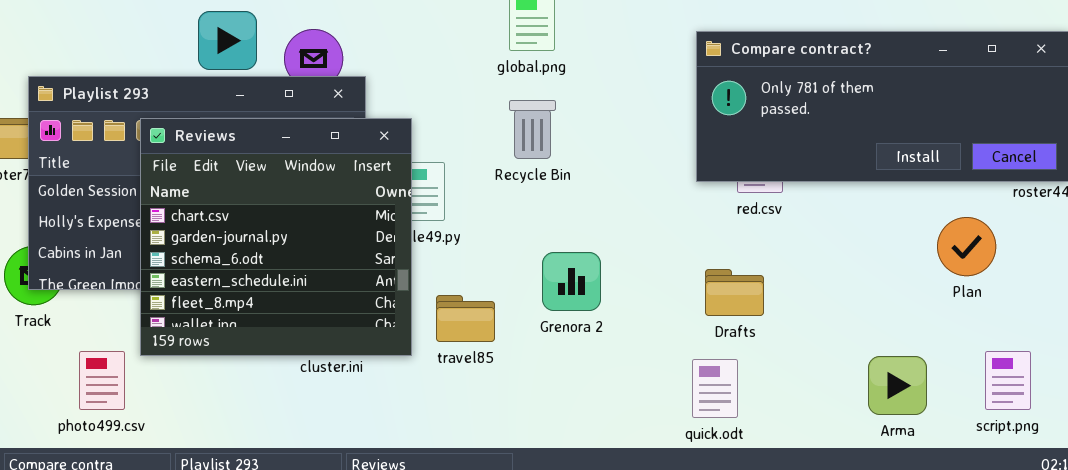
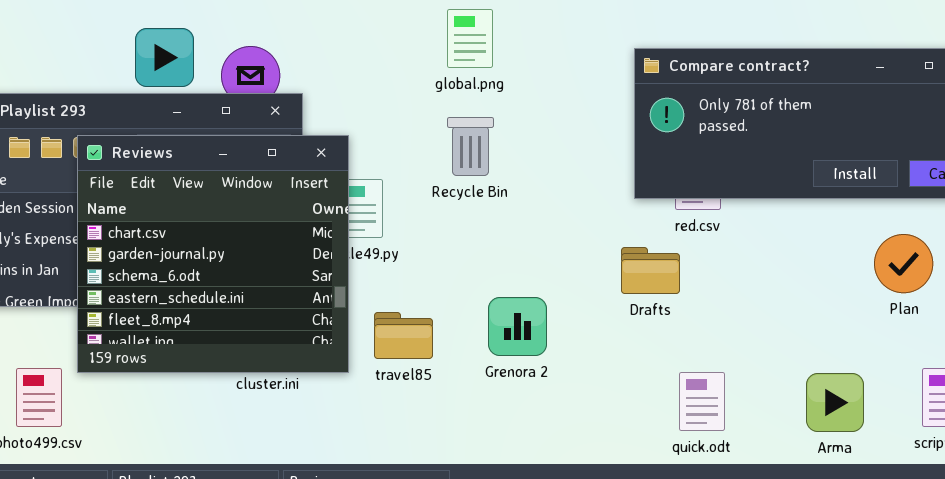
Grenora 2: [542,252,601,311] -> [488,297,547,356], moved
Drafts: [705,269,764,316] -> [621,247,680,294], moved
quick.odt: [692,359,738,418] -> [679,372,725,431], moved

